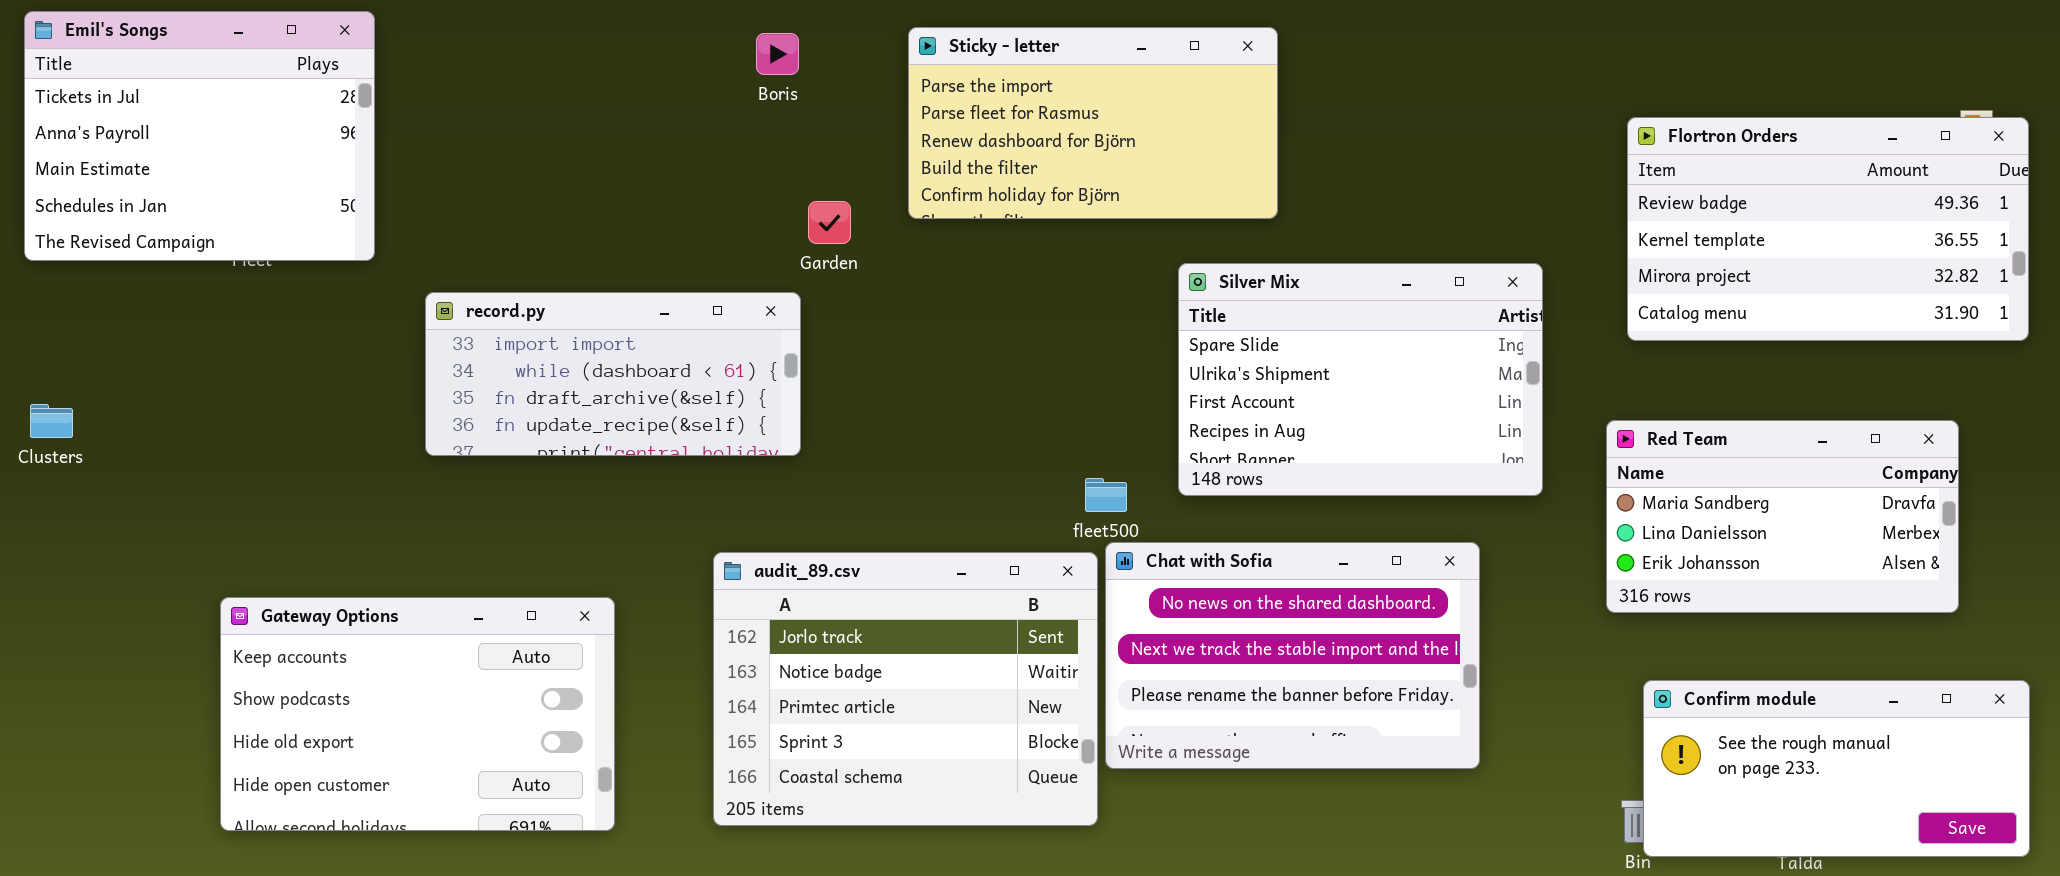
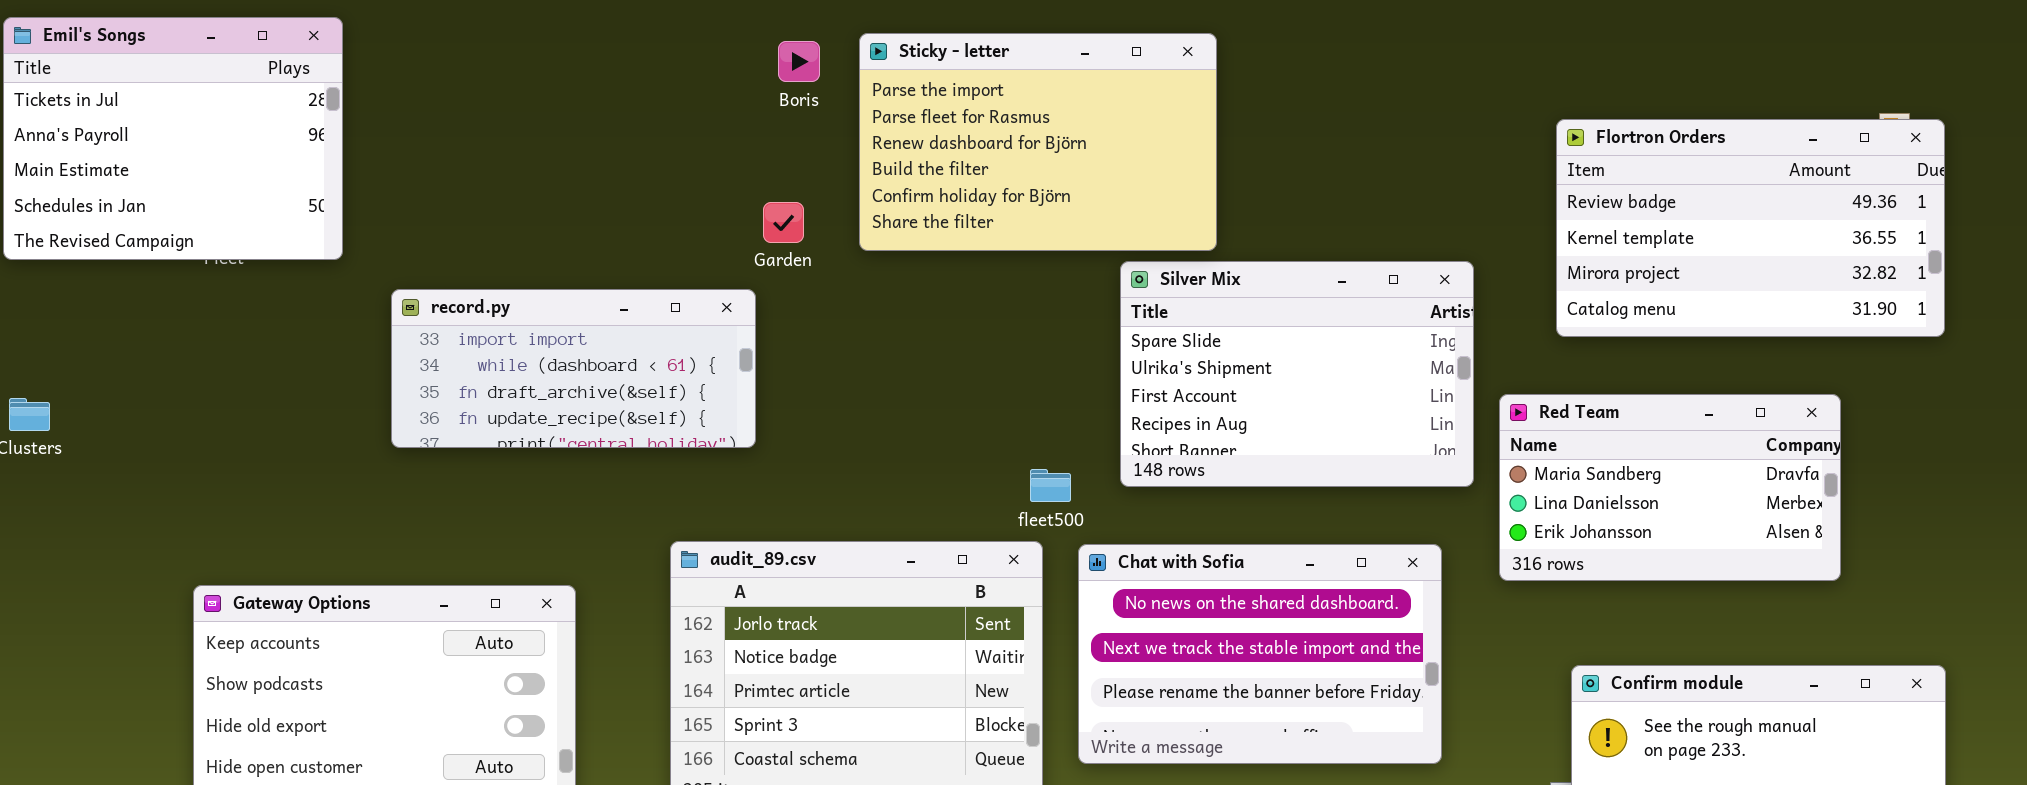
Sticky - letter: [908,27,1278,219] -> [859,33,1217,251], resized
Boris: [756,33,799,75] -> [778,41,820,82], moved
Red Team: [1606,420,1959,613] -> [1499,394,1841,581], moved
Chat with Sofia: [1105,542,1480,769] -> [1078,544,1442,764], moved

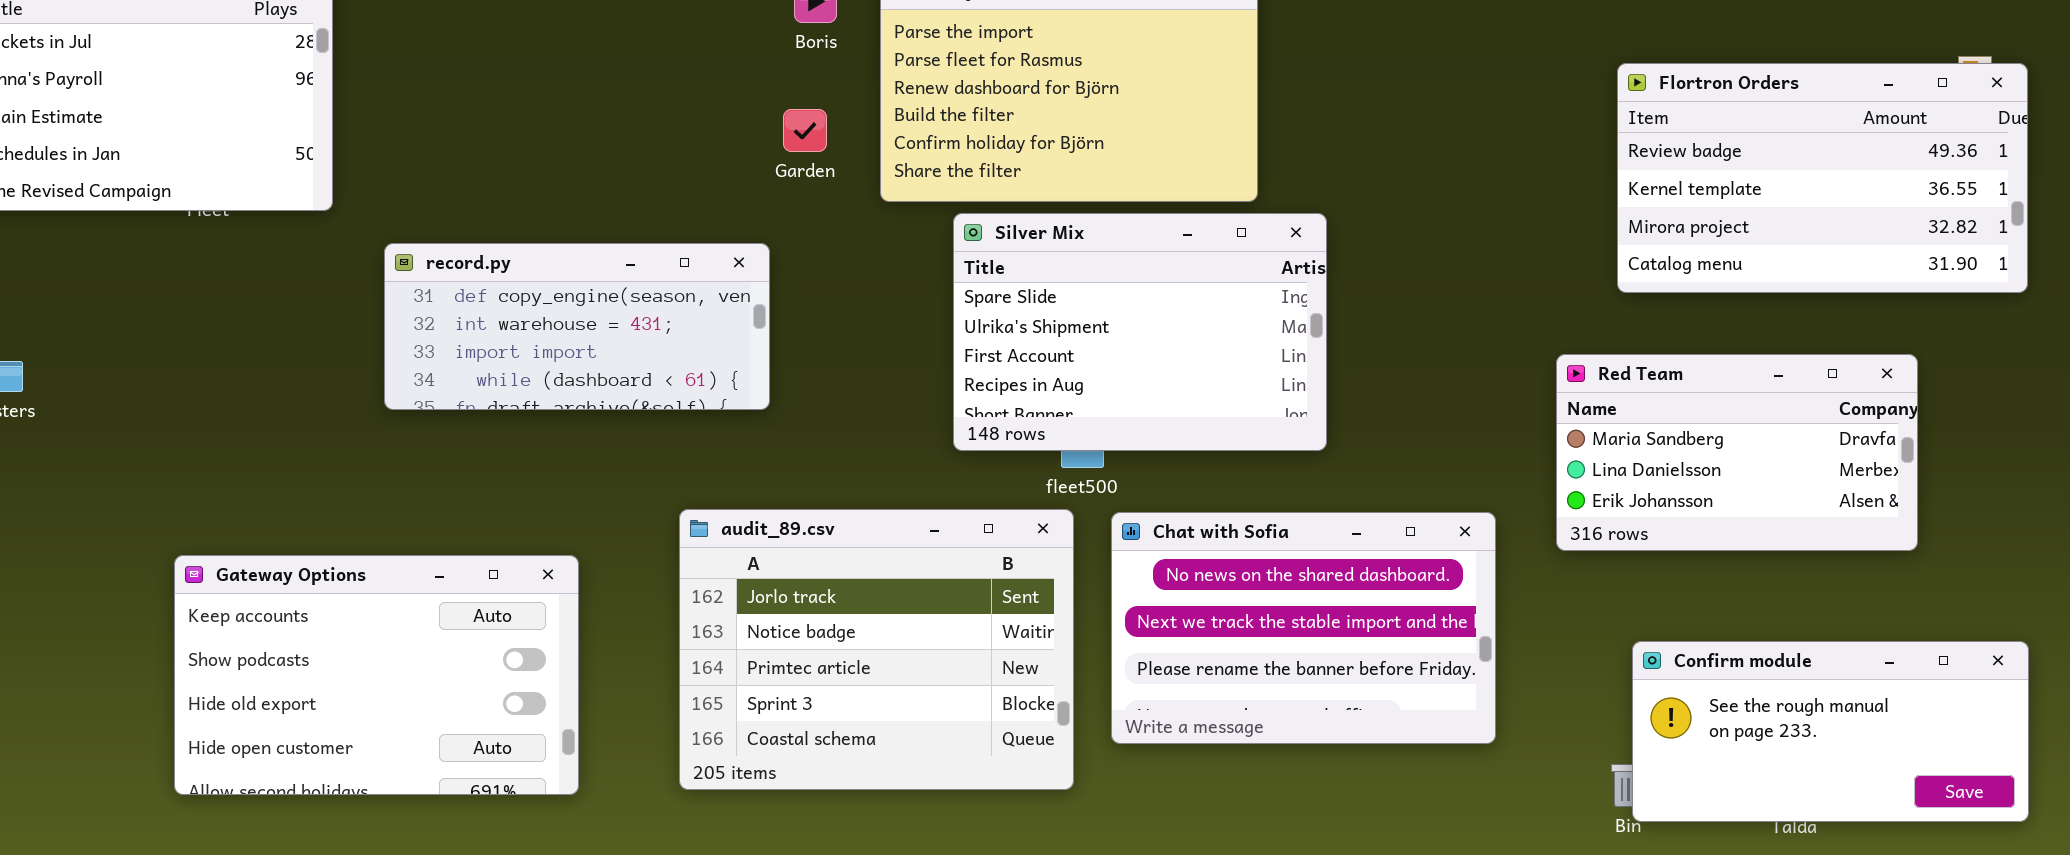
Garden: [763,202,804,243] -> [783,109,827,152], moved
Silver Mix: [1120,261,1474,487] -> [953,213,1327,451], moved
record.py: [391,289,756,448] -> [384,243,770,410], scrolled up 2 rows

